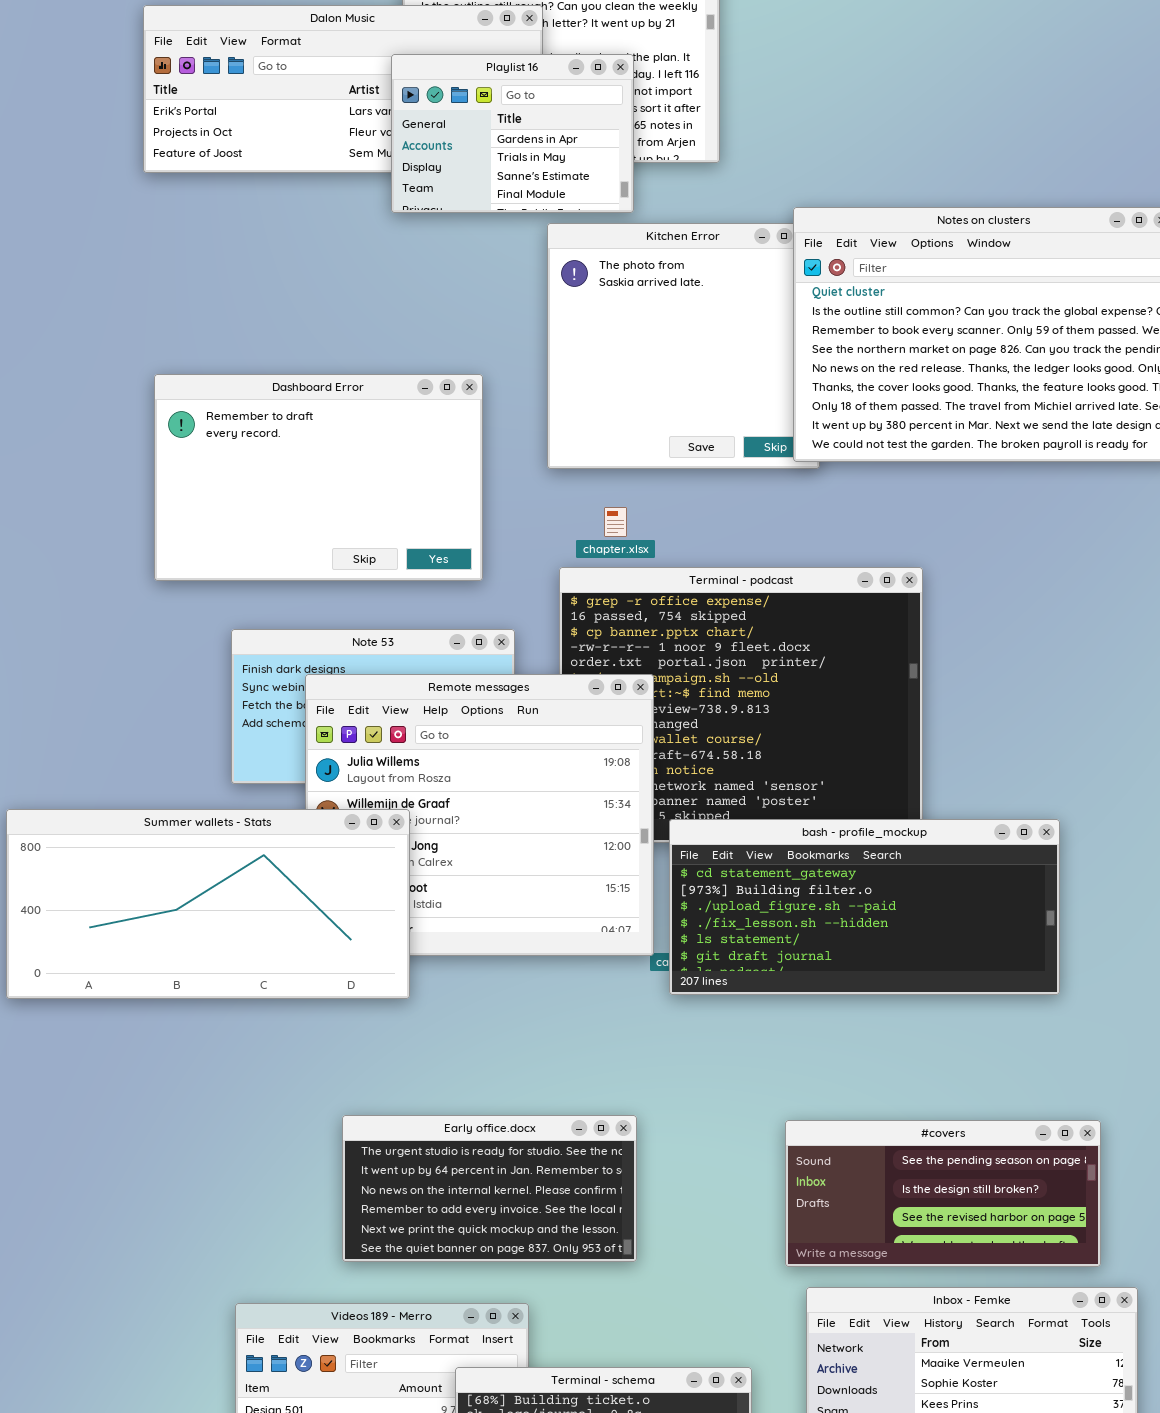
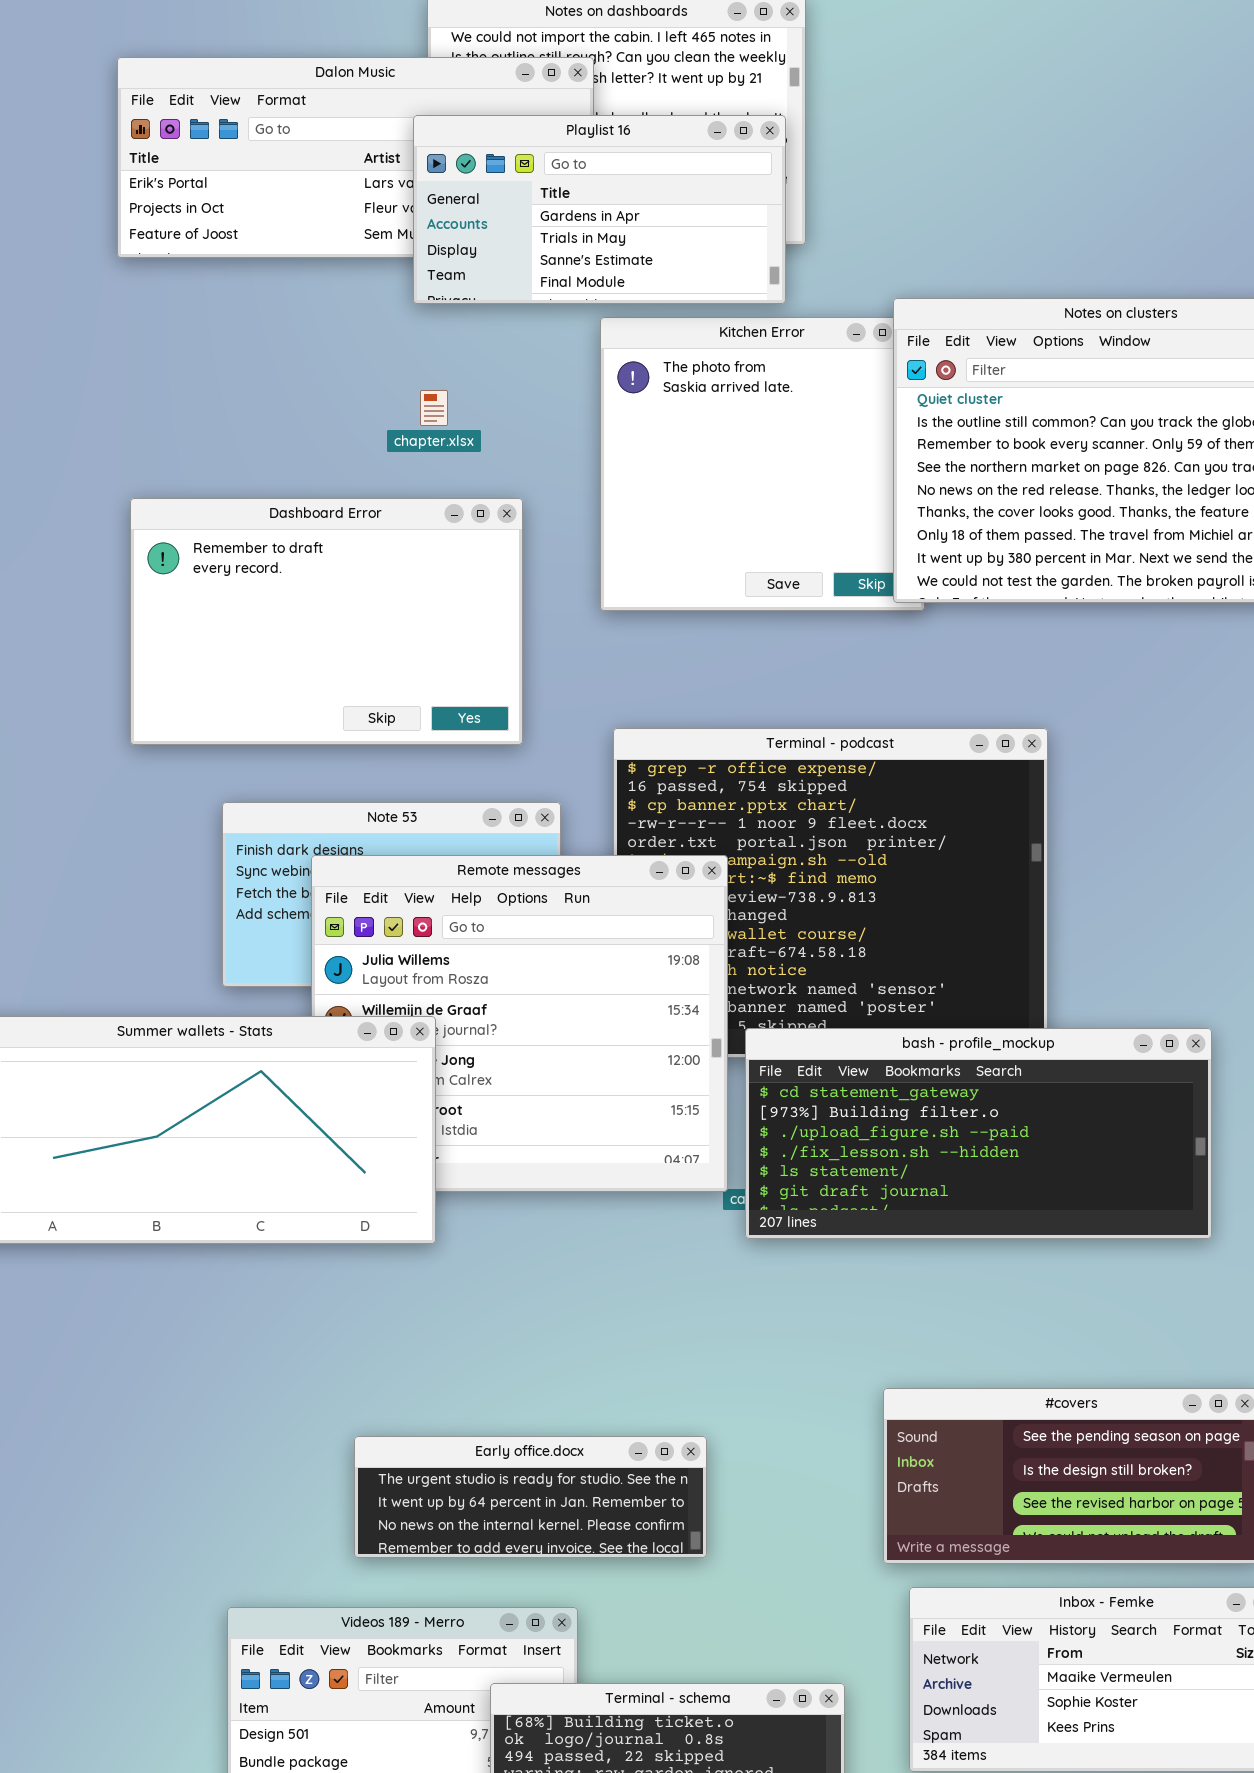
Playlist 16: [391,54,634,213] -> [413,115,786,304], resized
chapter.xlsx: [604,507,627,537] -> [420,390,448,426], moved
Early office.docx: [342,1115,637,1262] -> [354,1436,707,1558], resized

